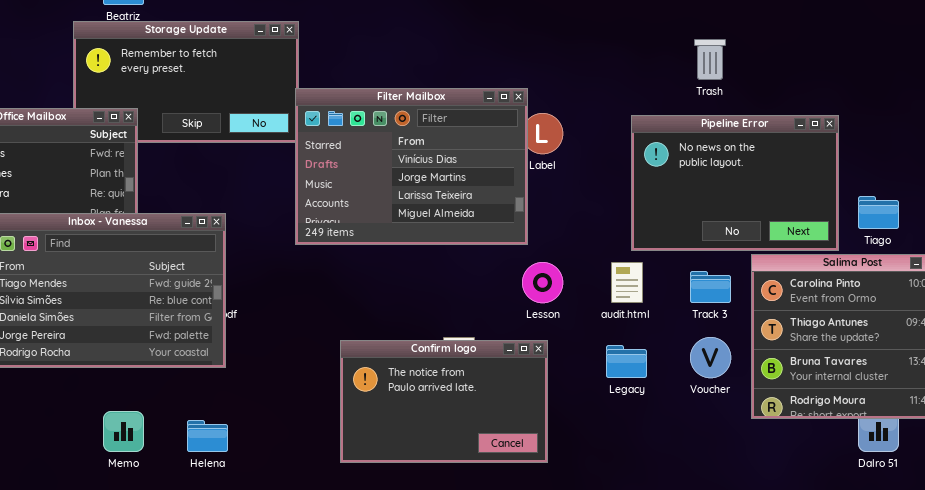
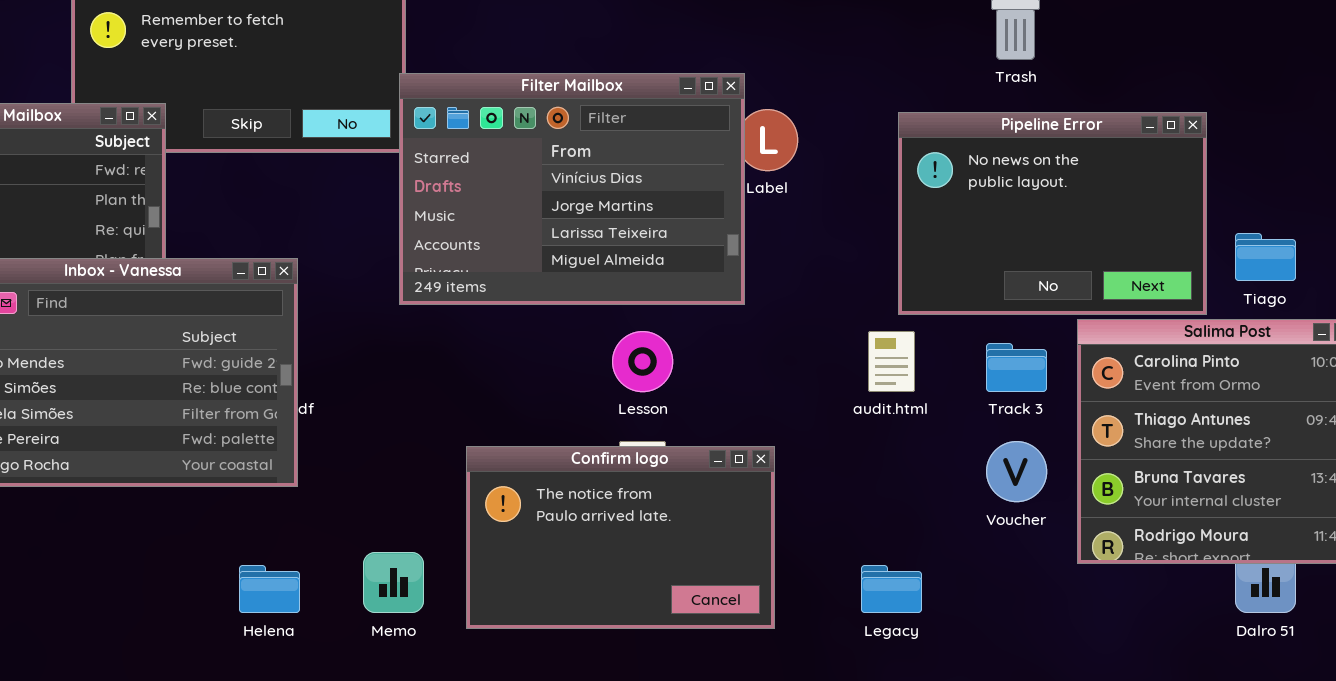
Lesson: [522,262,563,303] -> [612,331,673,392], moved
Legacy: [606,345,647,378] -> [861,565,922,613], moved
Memo: [103,411,144,452] -> [363,552,424,613], moved

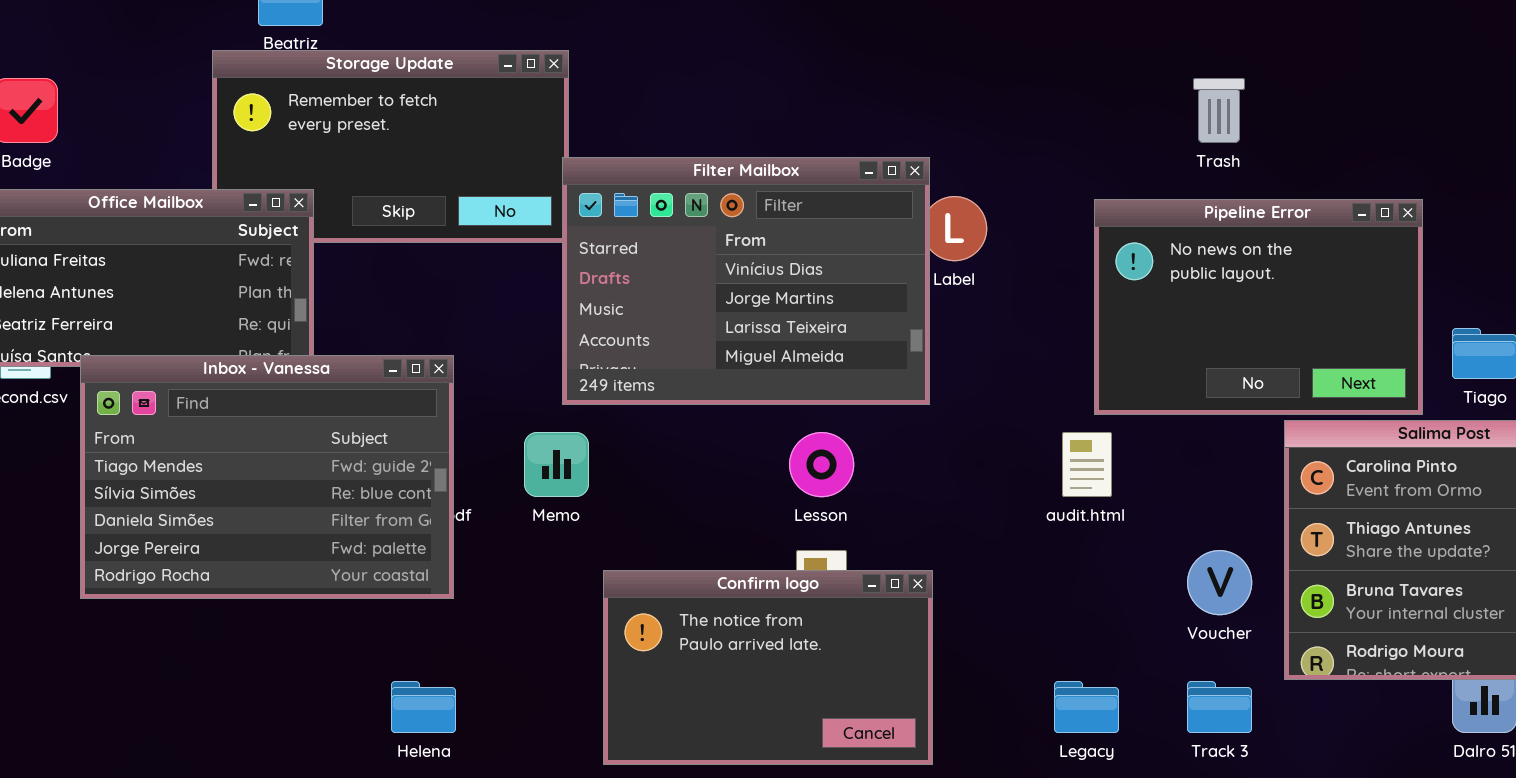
Track 3: [986,343,1047,392] -> [1187,681,1252,733], moved
Confirm logo: [466,446,775,629] -> [603,570,933,765], moved
Memo: [363,552,424,613] -> [524,432,589,497], moved

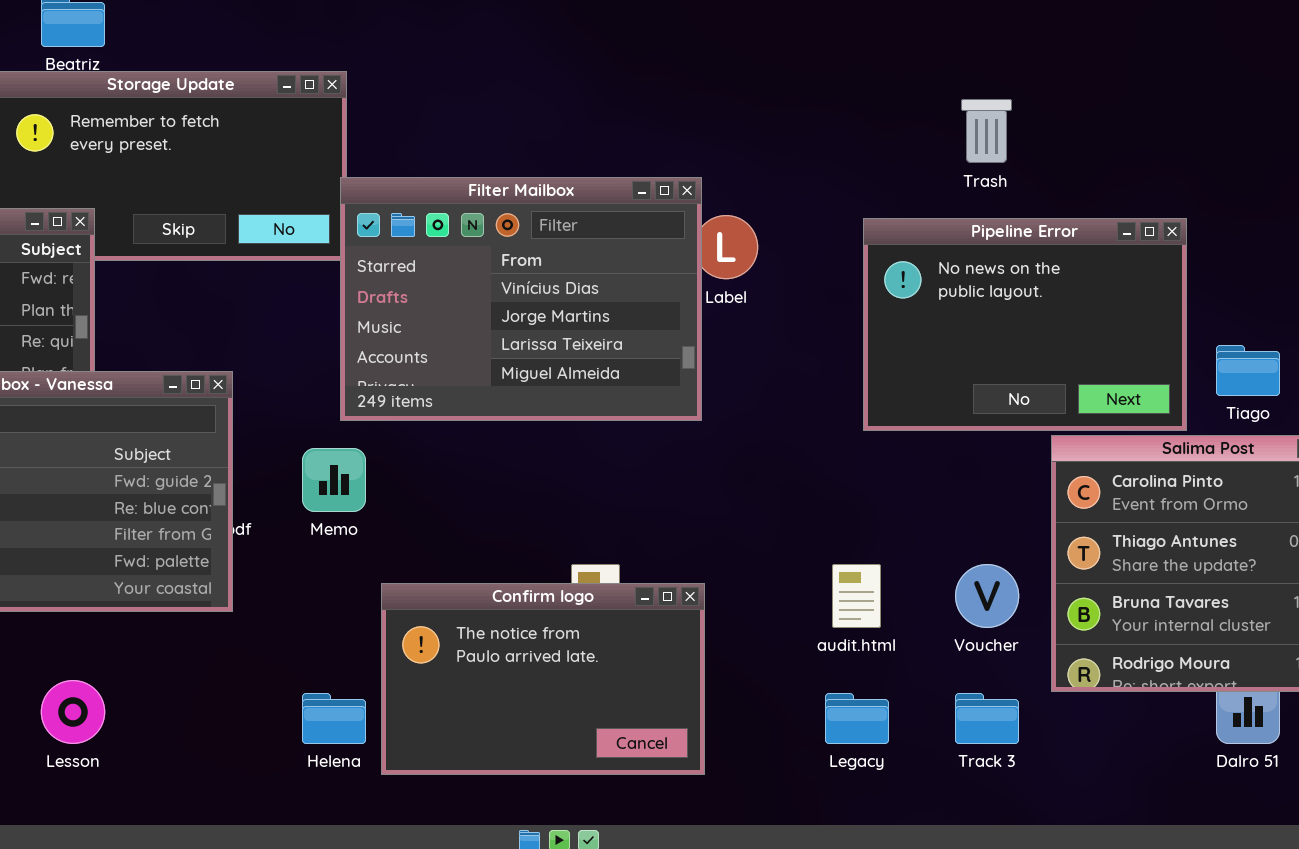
Lesson: [789,432,854,497] -> [41,680,105,744], moved
audit.html: [1062,432,1112,497] -> [832,564,881,628], moved
Helena: [391,681,456,733] -> [302,693,366,744], moved

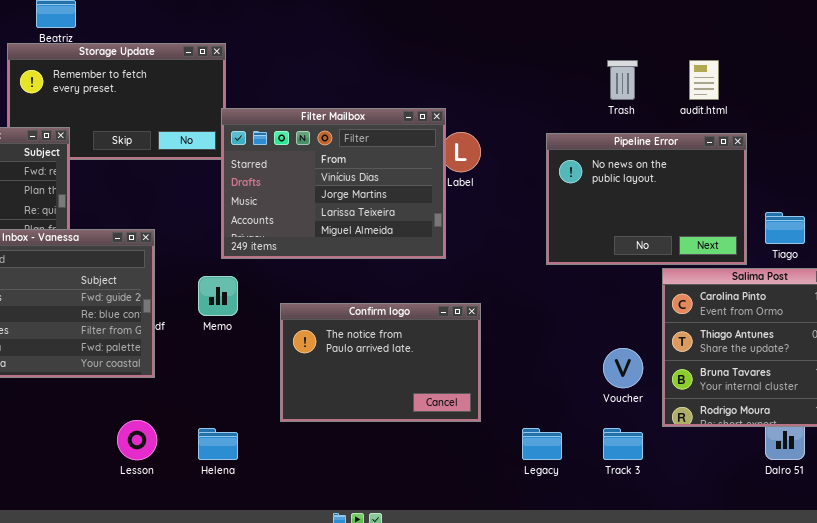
audit.html: [832,564,881,628] -> [689,60,719,100], moved
Confirm logo: [381,583,705,775] -> [280,303,481,422], moved
Lesson: [41,680,105,744] -> [117,420,157,460], moved

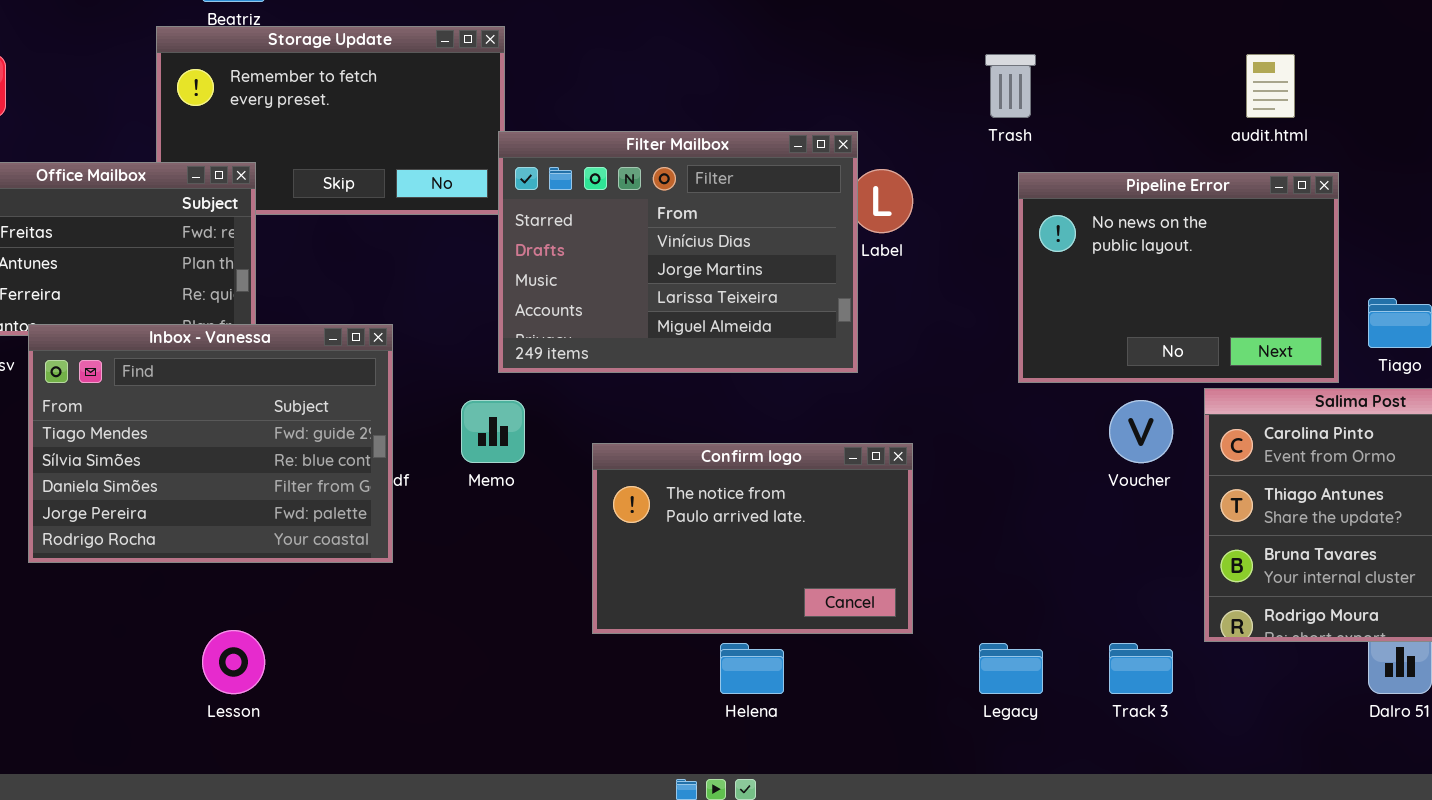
Trash: [607,60,638,100] -> [985,54,1036,118], moved
Voucher: [603,348,643,388] -> [1109,400,1173,463], moved
Lesson: [117,420,157,460] -> [202,630,265,694], moved
Helena: [198,428,238,460] -> [720,643,784,694], moved

